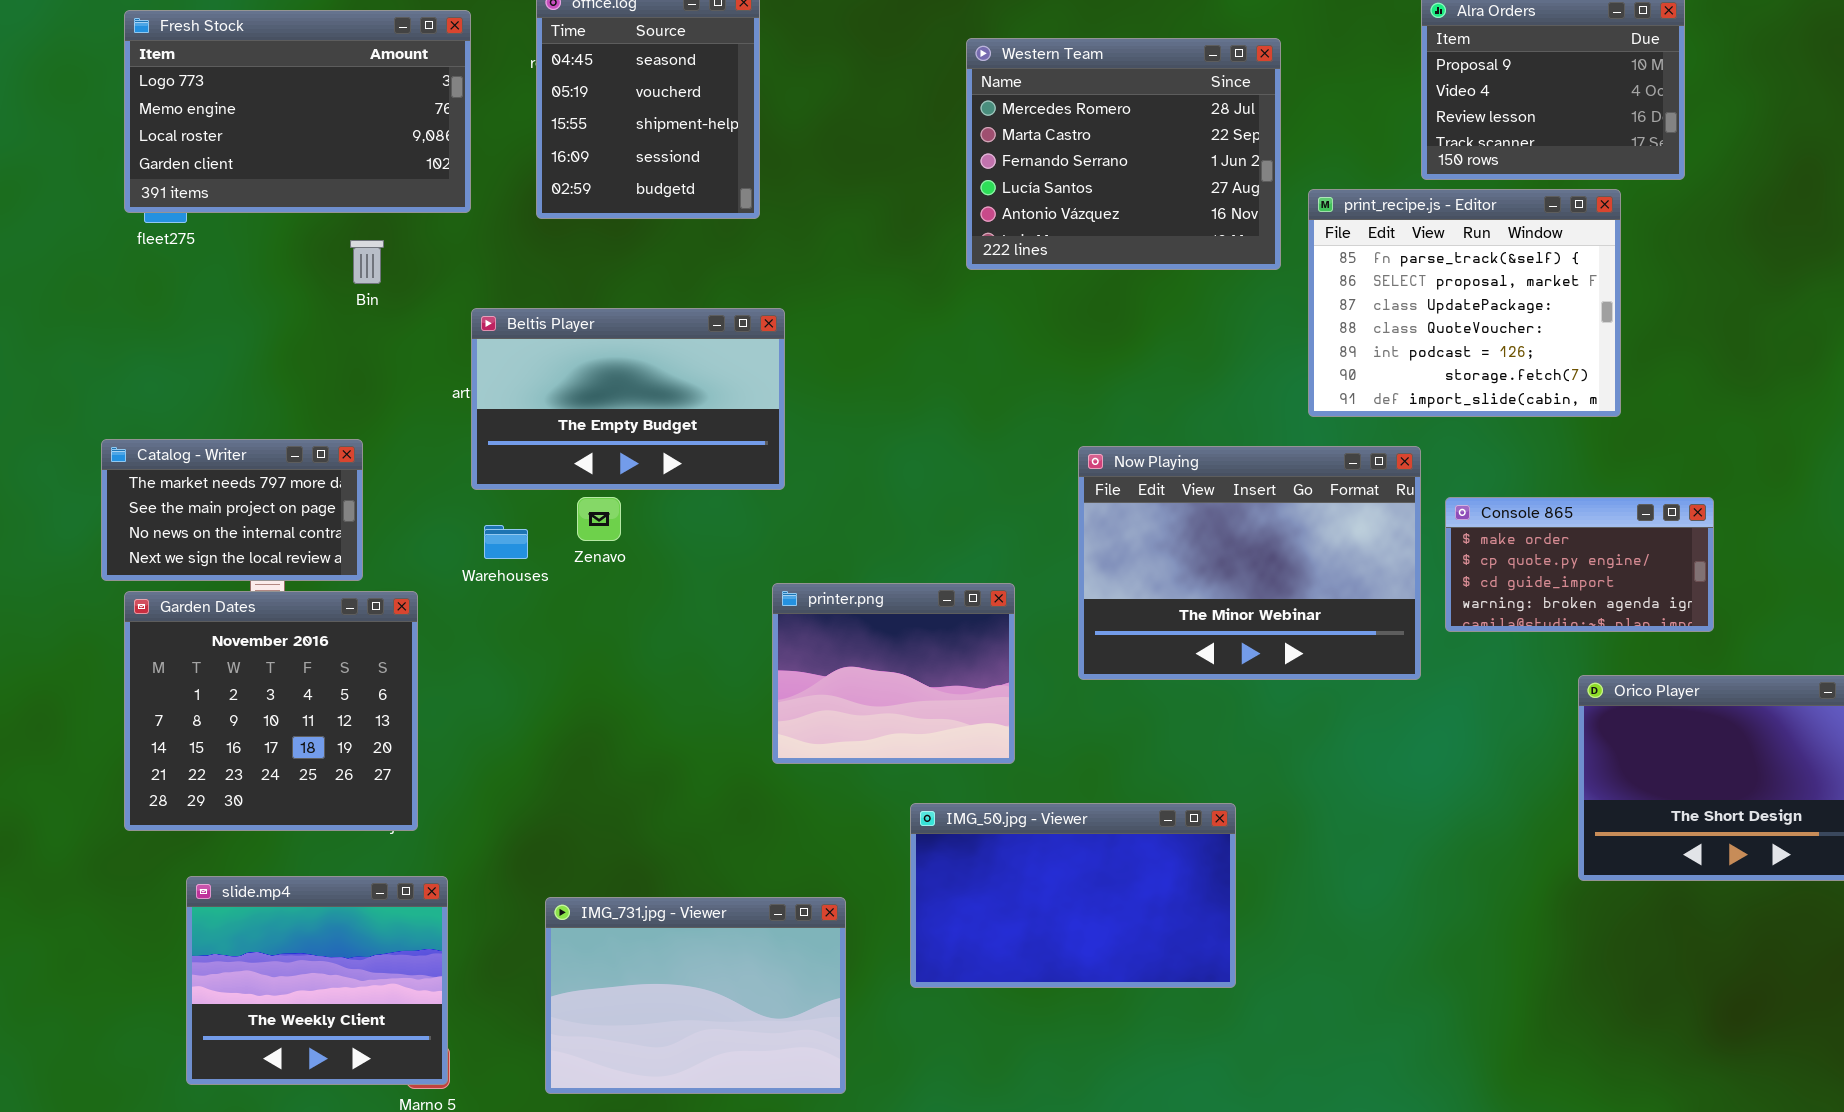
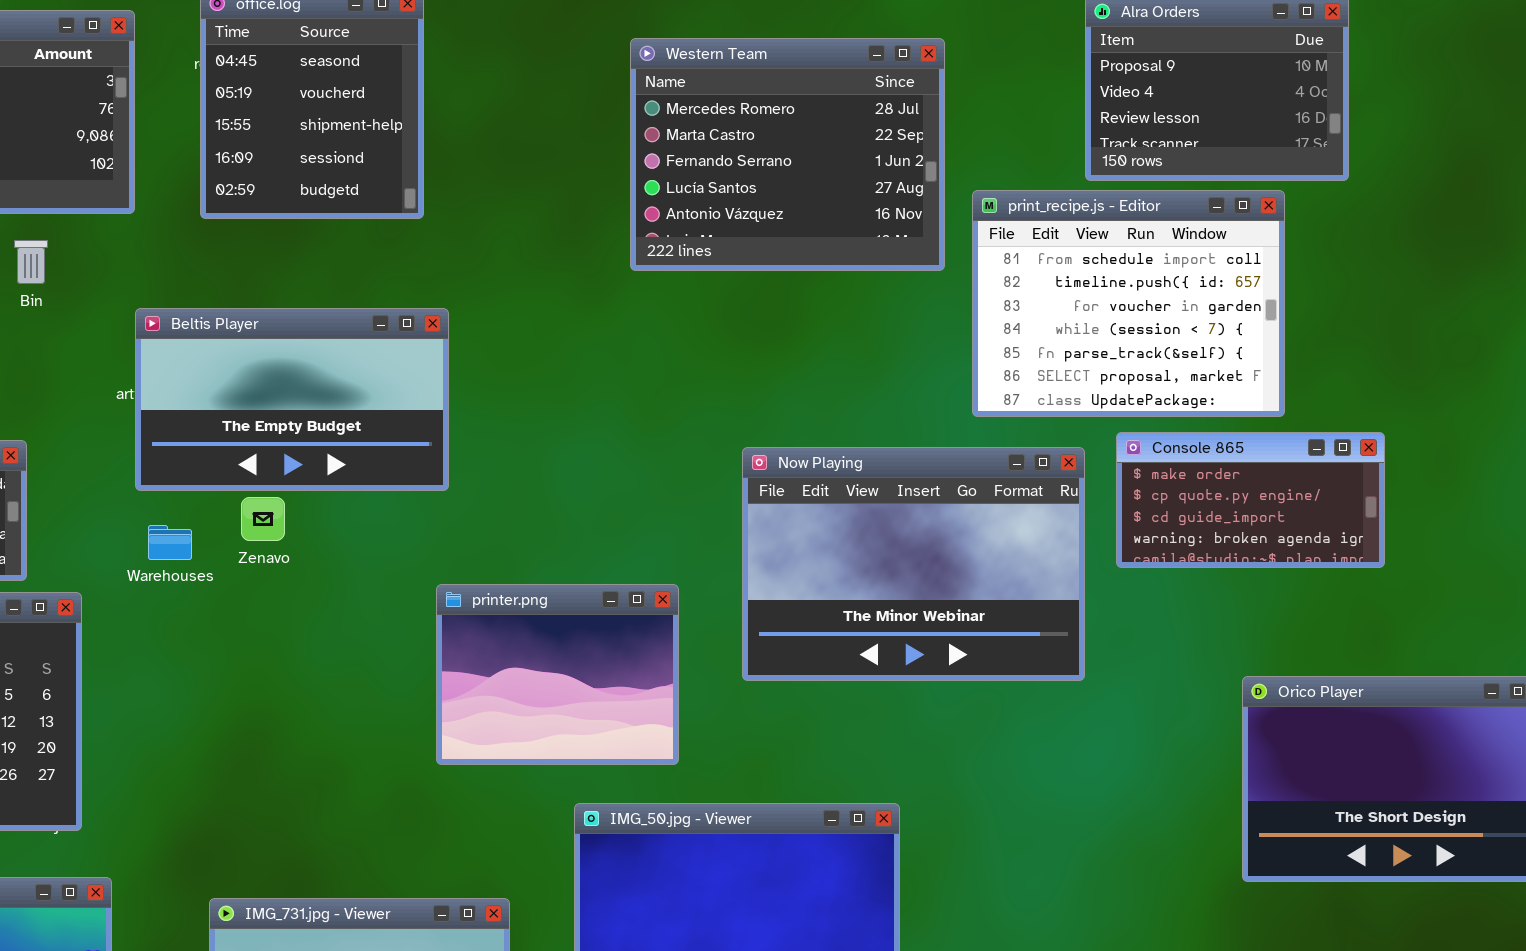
print_recipe.js - Editor: [1308,189,1621,417] -> [972,190,1285,417], scrolled up 4 rows
Console 865: [1445,497,1714,632] -> [1116,432,1385,568], moved

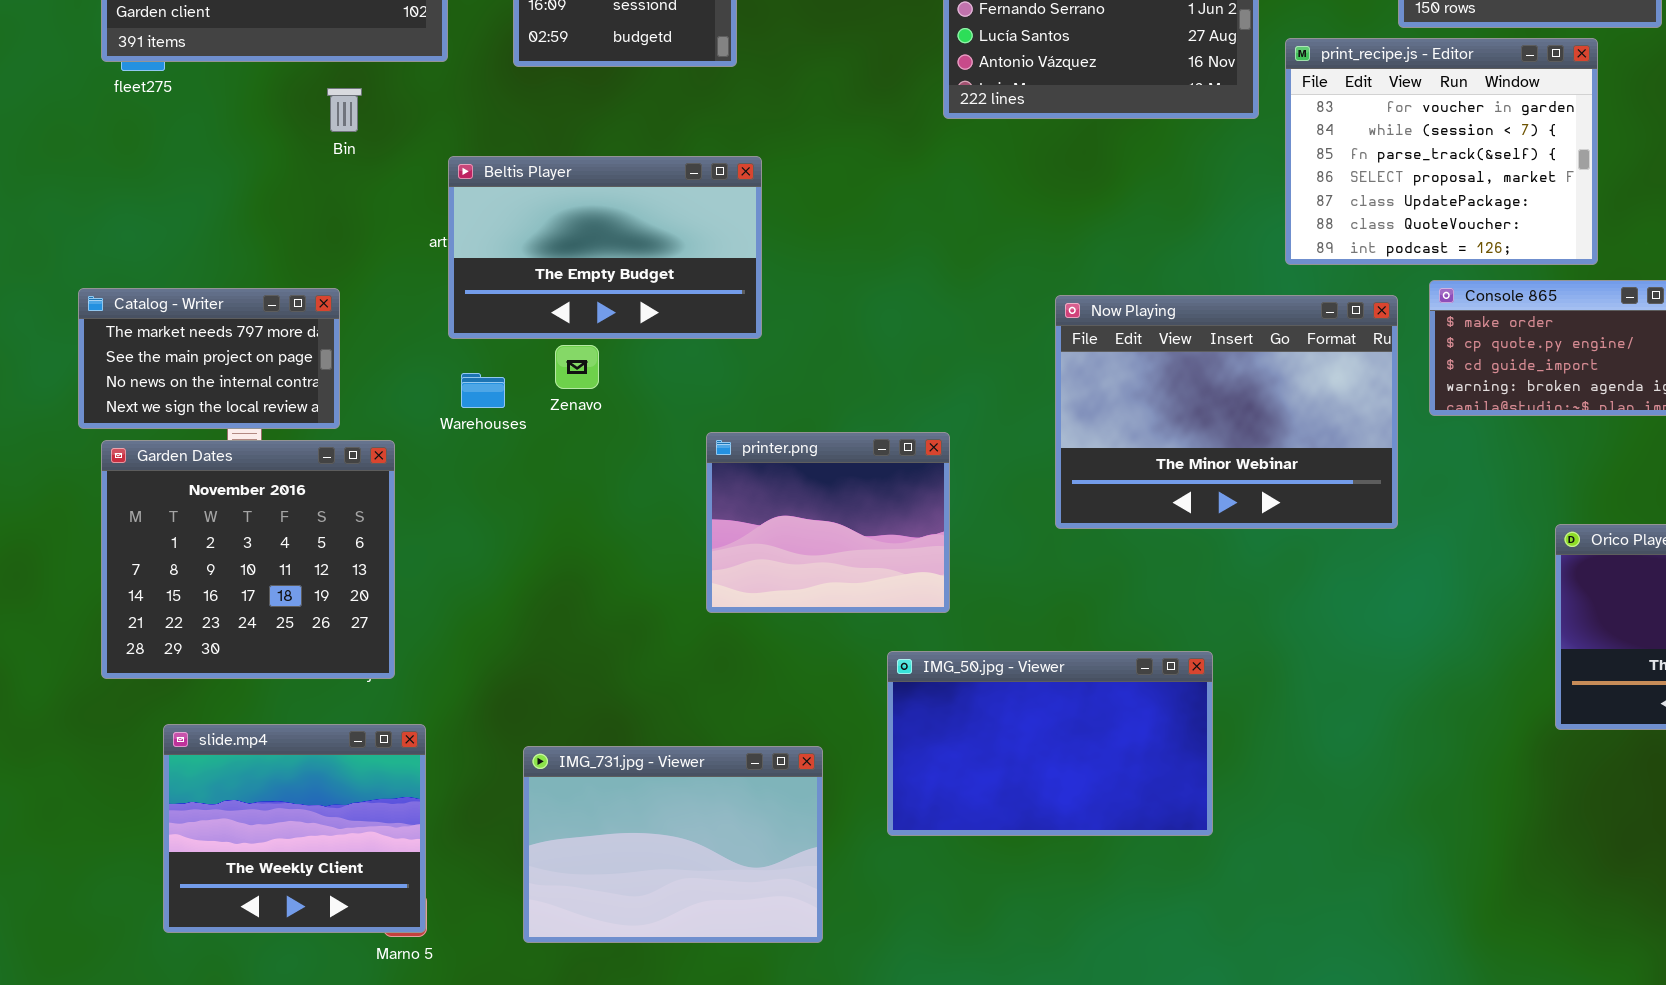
print_recipe.js - Editor: [972,190,1285,417] -> [1285,38,1598,265], scrolled down 2 rows
printer.png: [436,584,679,765] -> [706,432,950,613], moved

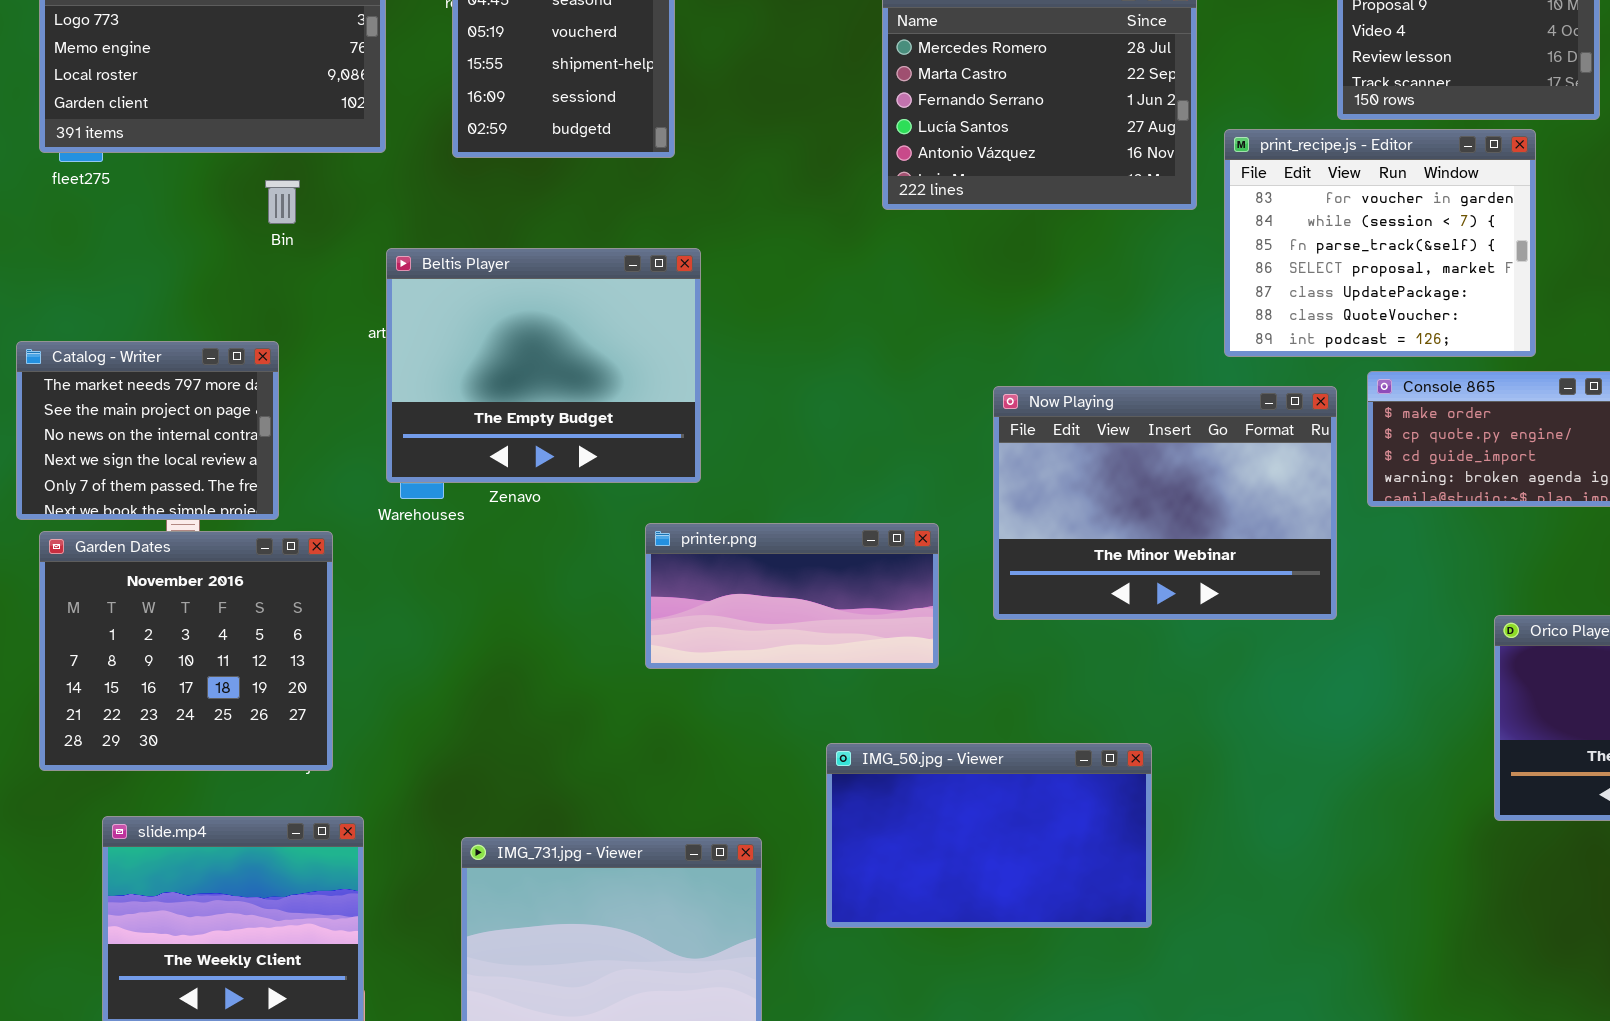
Beltis Player: [448,156,762,339] -> [386,248,701,483], resized
Catalog - Writer: [78,288,340,429] -> [16,341,279,520], resized
printer.png: [706,432,950,613] -> [645,523,939,669], resized

